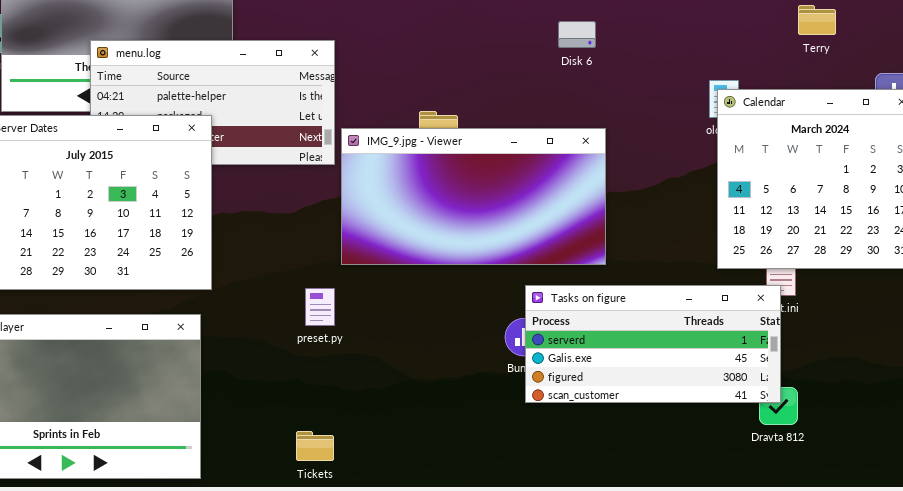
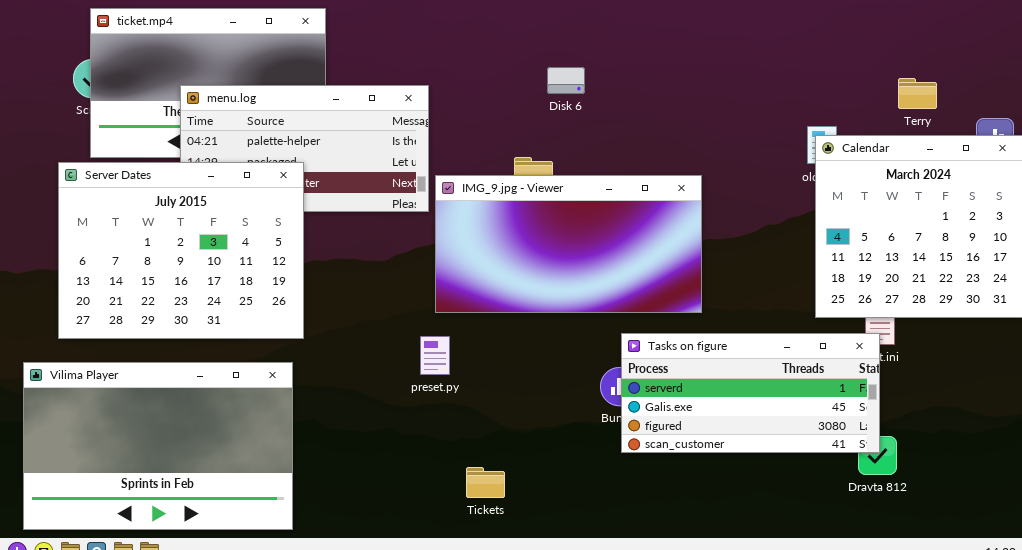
Terry: [798,5,836,35] -> [898,78,937,109], moved
Disk 6: [558,21,596,48] -> [547,67,585,94], moved
preset.py: [305,288,335,326] -> [420,336,450,375], moved
Tickets: [296,431,334,461] -> [466,467,505,498], moved

